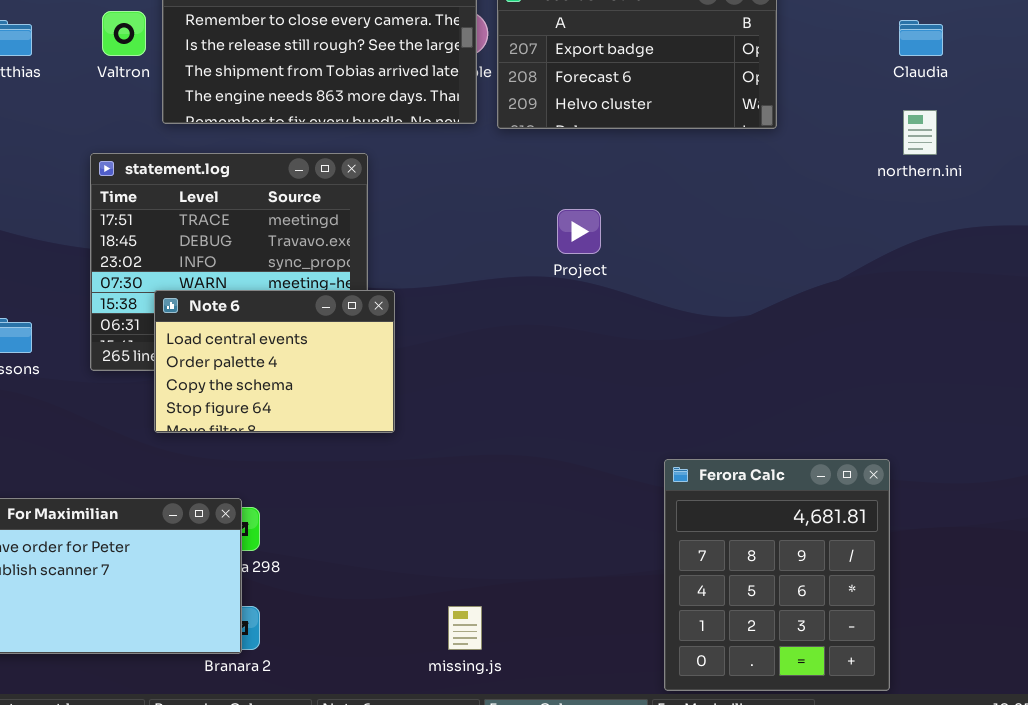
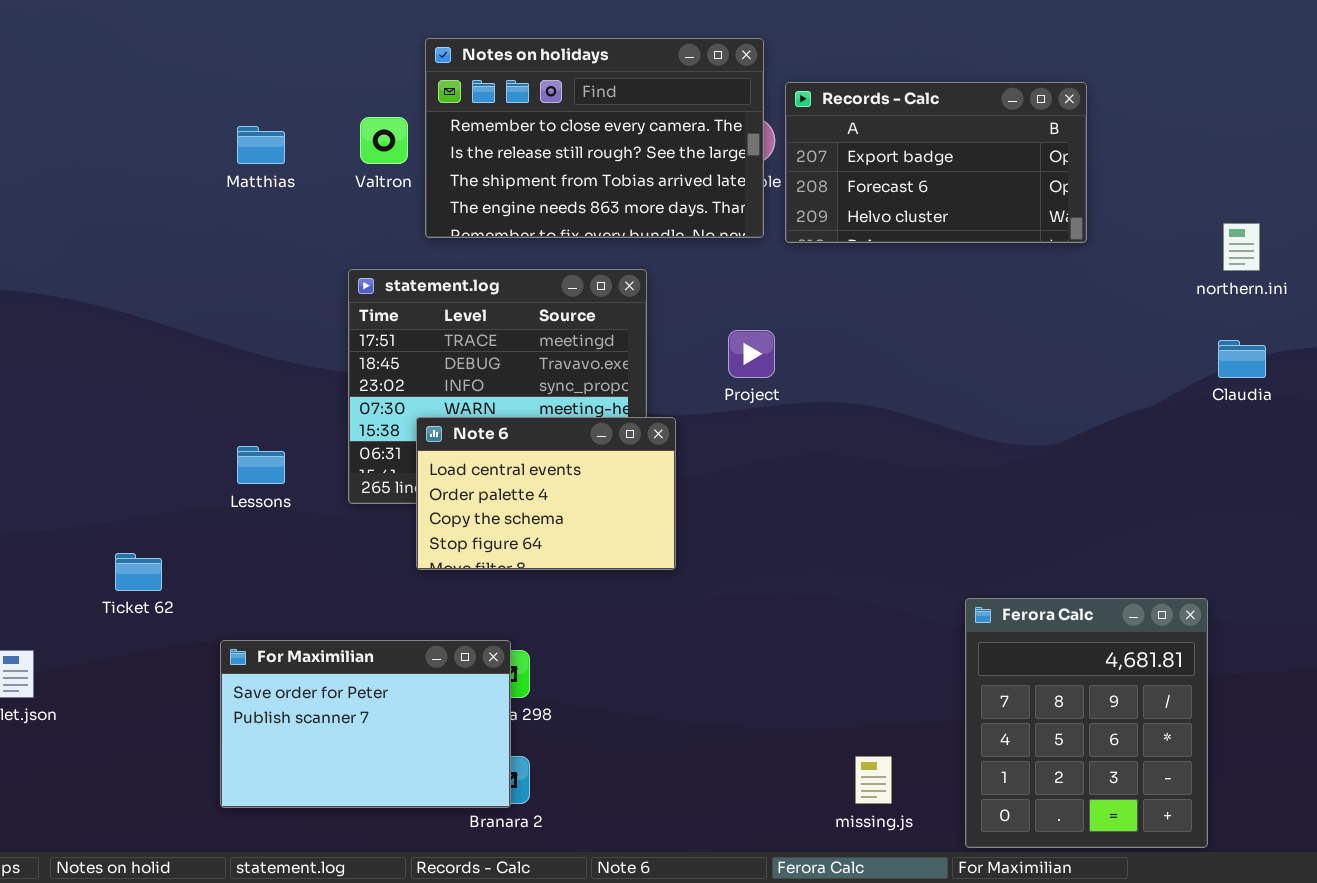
Claudia: [899,20,943,56] -> [1218,340,1266,378], moved
Project: [557,209,601,254] -> [728,330,775,378], moved
missing.js: [448,606,482,650] -> [855,756,892,804], moved

